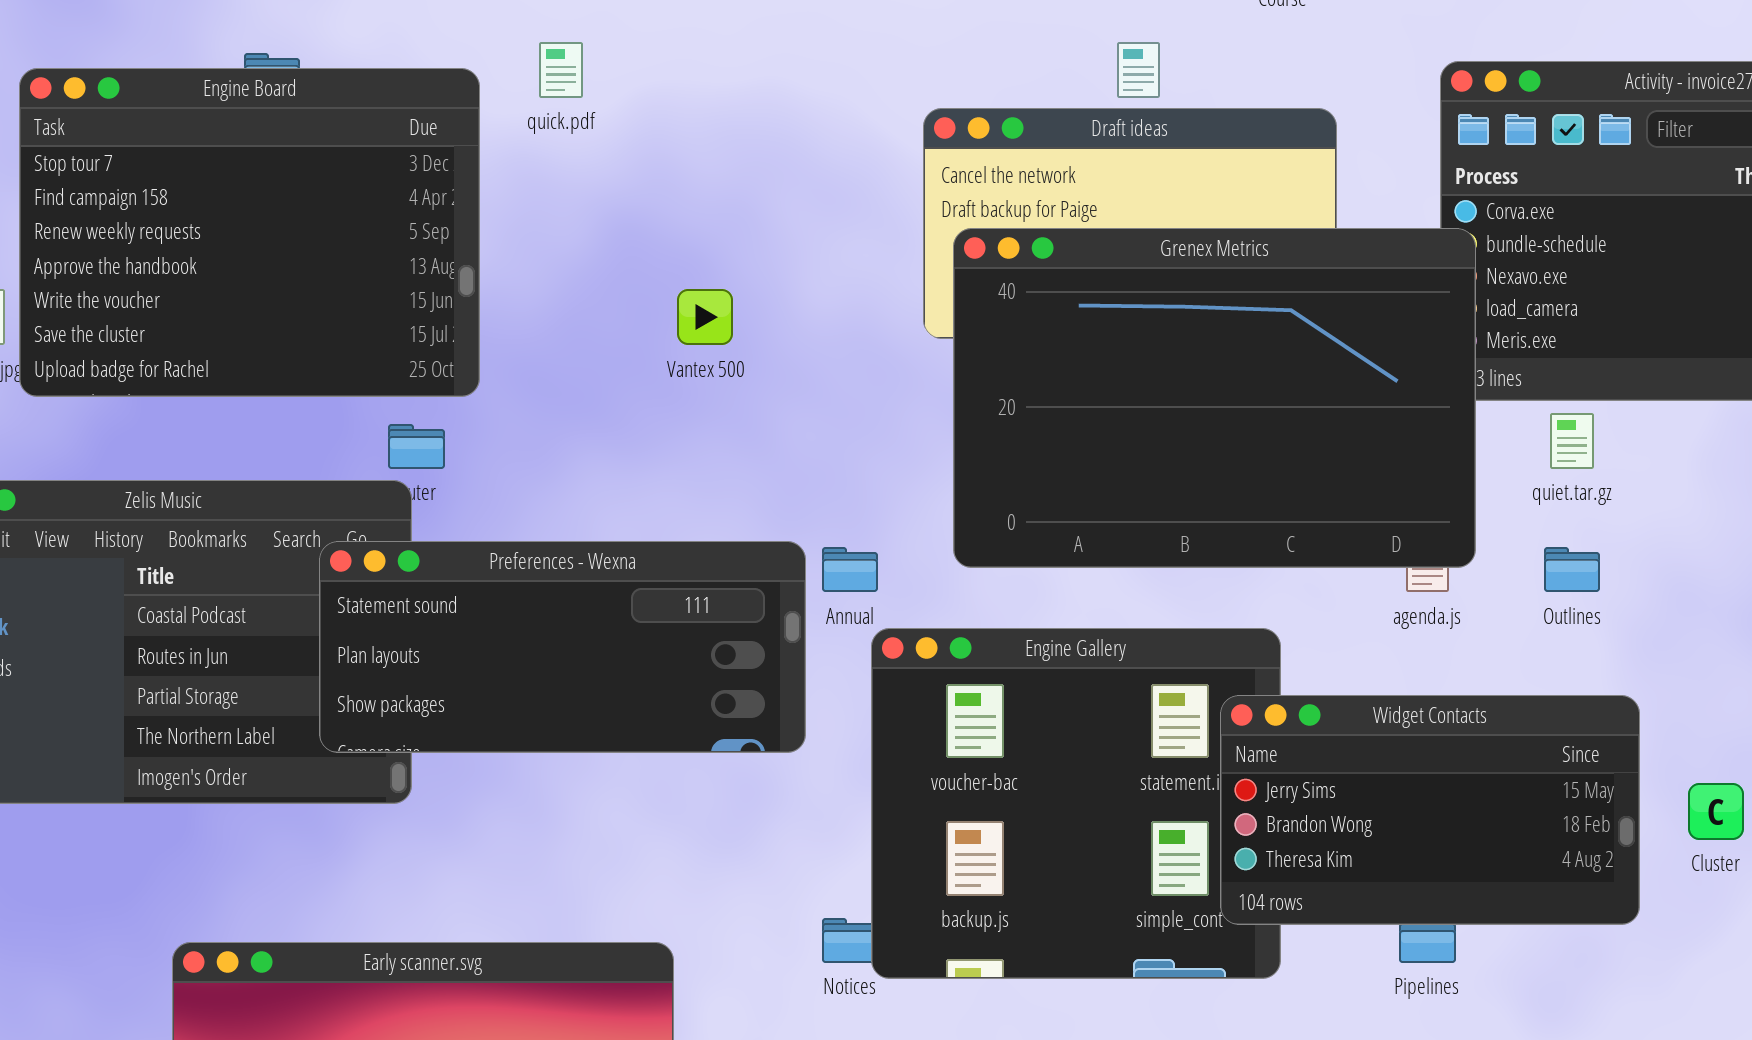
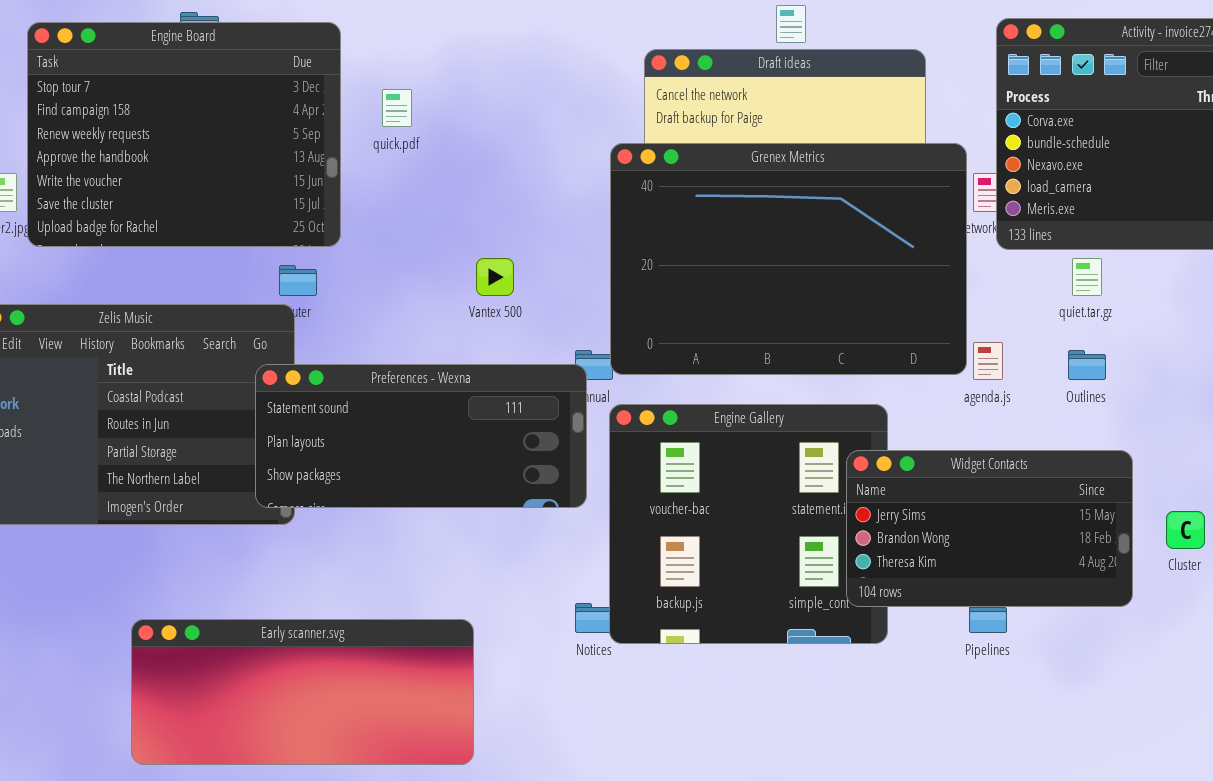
quick.pdf: [539,42,583,98] -> [382,89,412,127], moved
Grenex Metrics: [953,228,1476,568] -> [610,143,967,375], moved
Vantex 500: [677,289,733,345] -> [476,258,514,296], moved
Preferences - Wexna: [319,541,806,753] -> [255,364,587,508], moved

